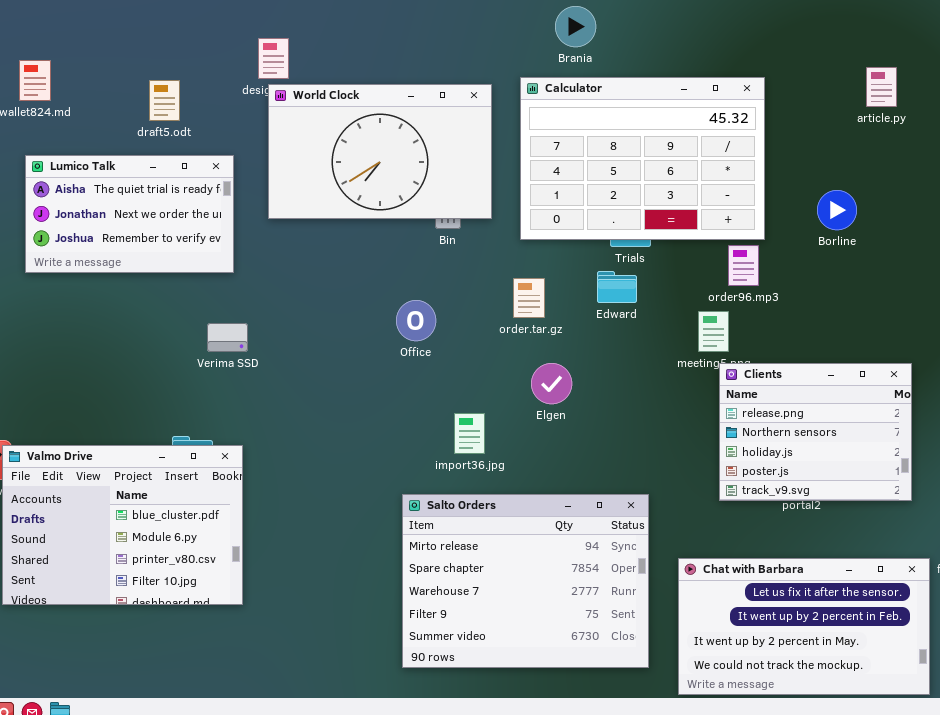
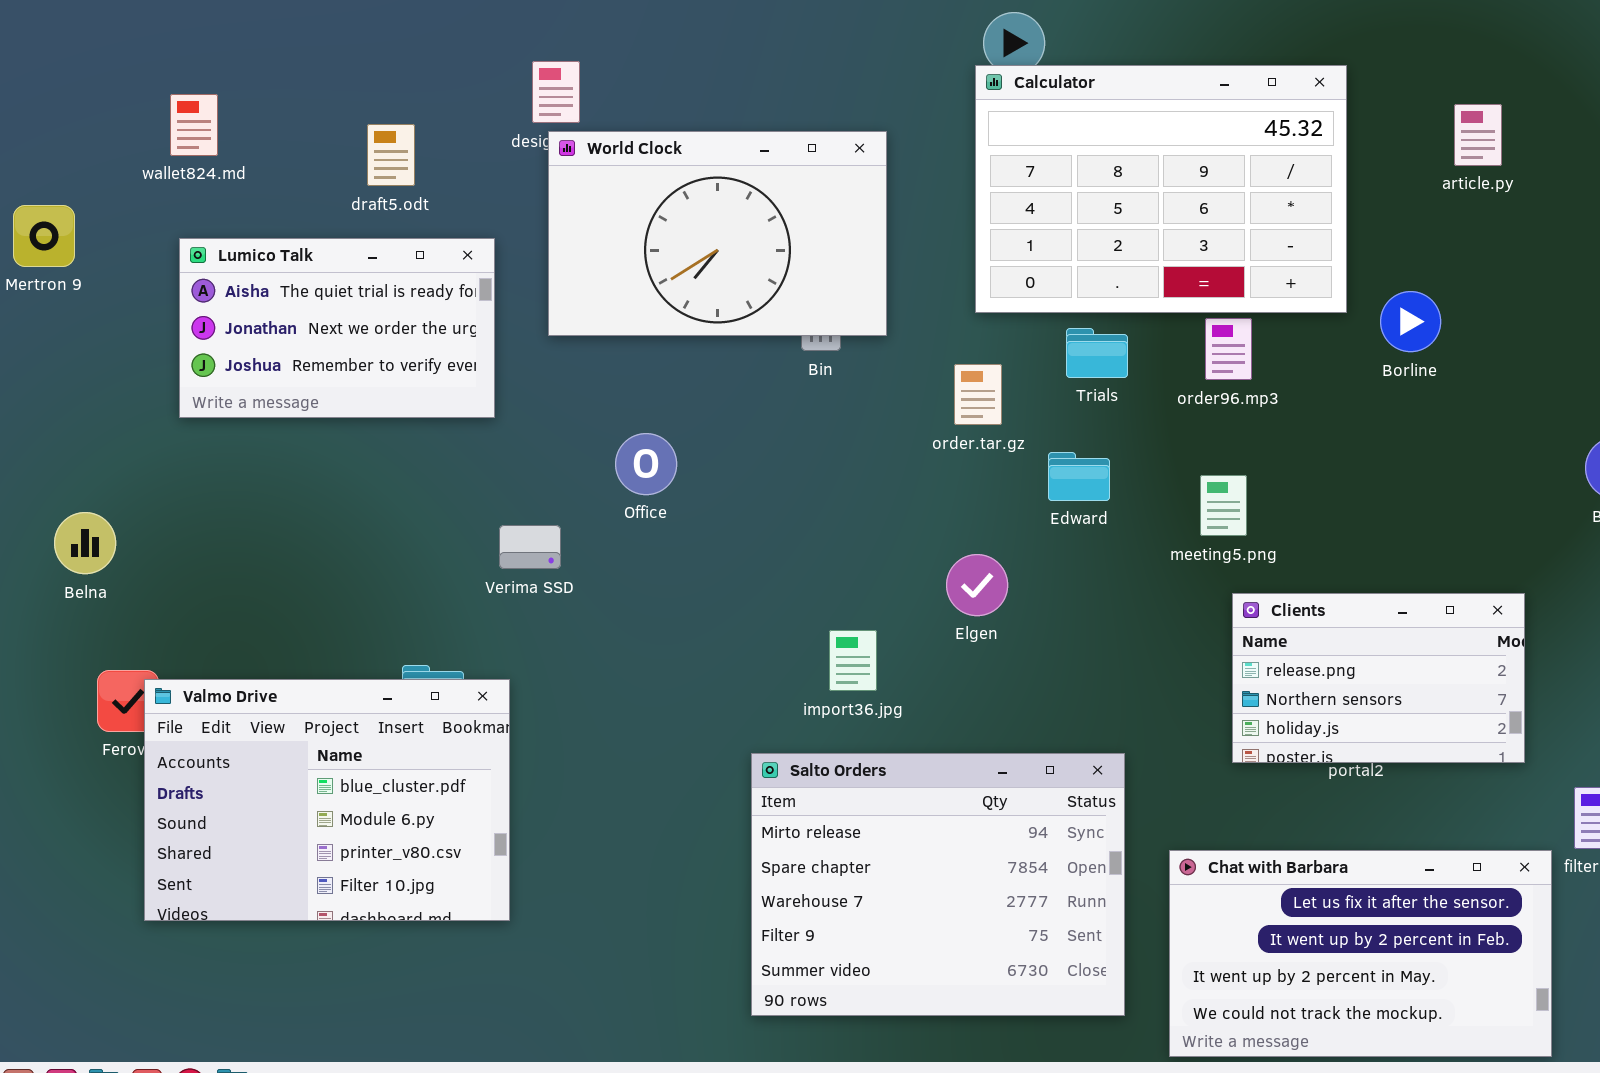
Calculator: [520,77,765,240] -> [975,65,1347,313], moved
order96.mp3: [728,245,759,286] -> [1205,318,1252,380], moved
Edward: [597,271,637,303] -> [1048,452,1110,501], moved
order.tar.gz: [513,278,545,318] -> [954,364,1002,425], moved
Office: [396,300,436,341] -> [615,433,677,495], moved
Verima SSD: [207,323,248,352] -> [499,525,561,569], moved
Clients: [719,363,912,501] -> [1232,593,1525,763], resized

